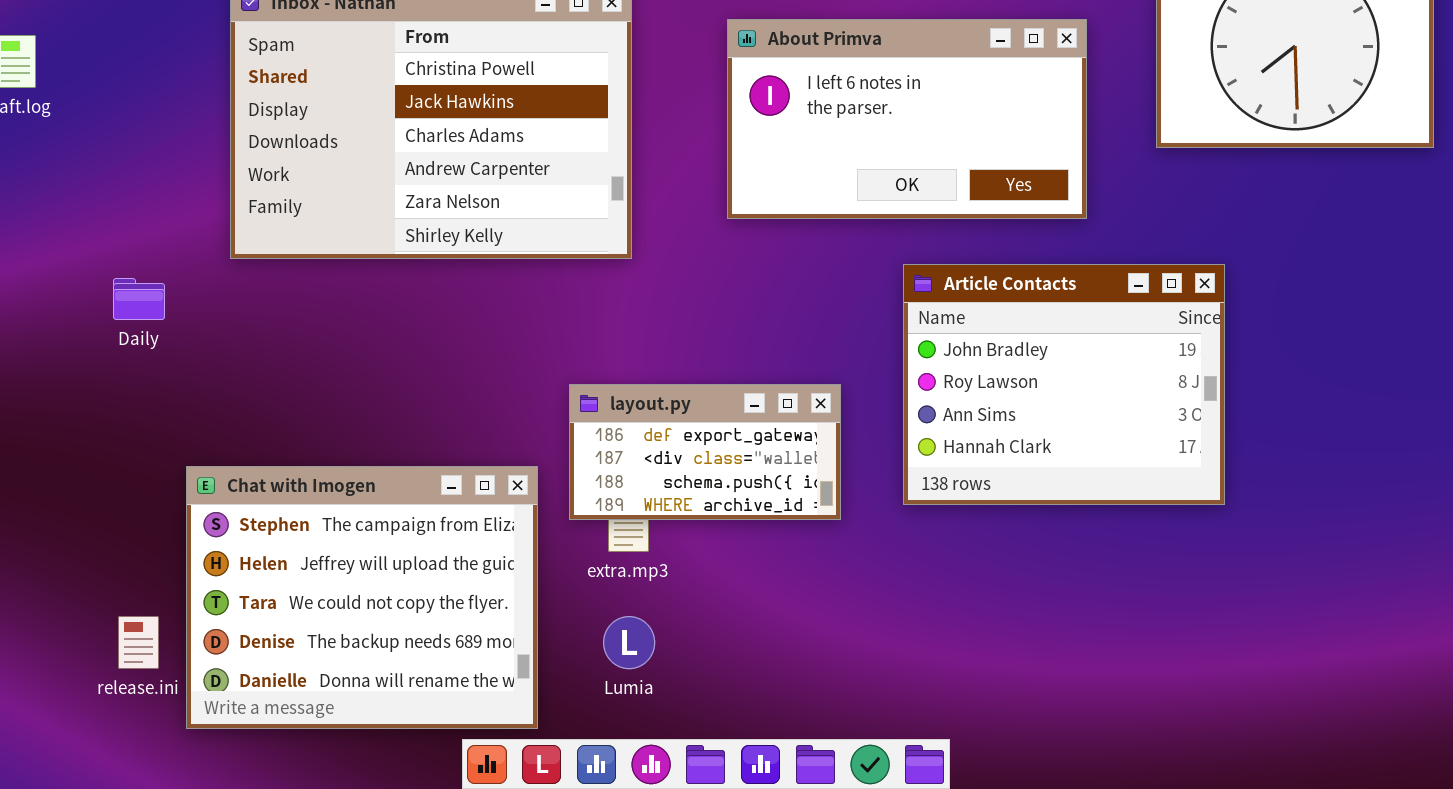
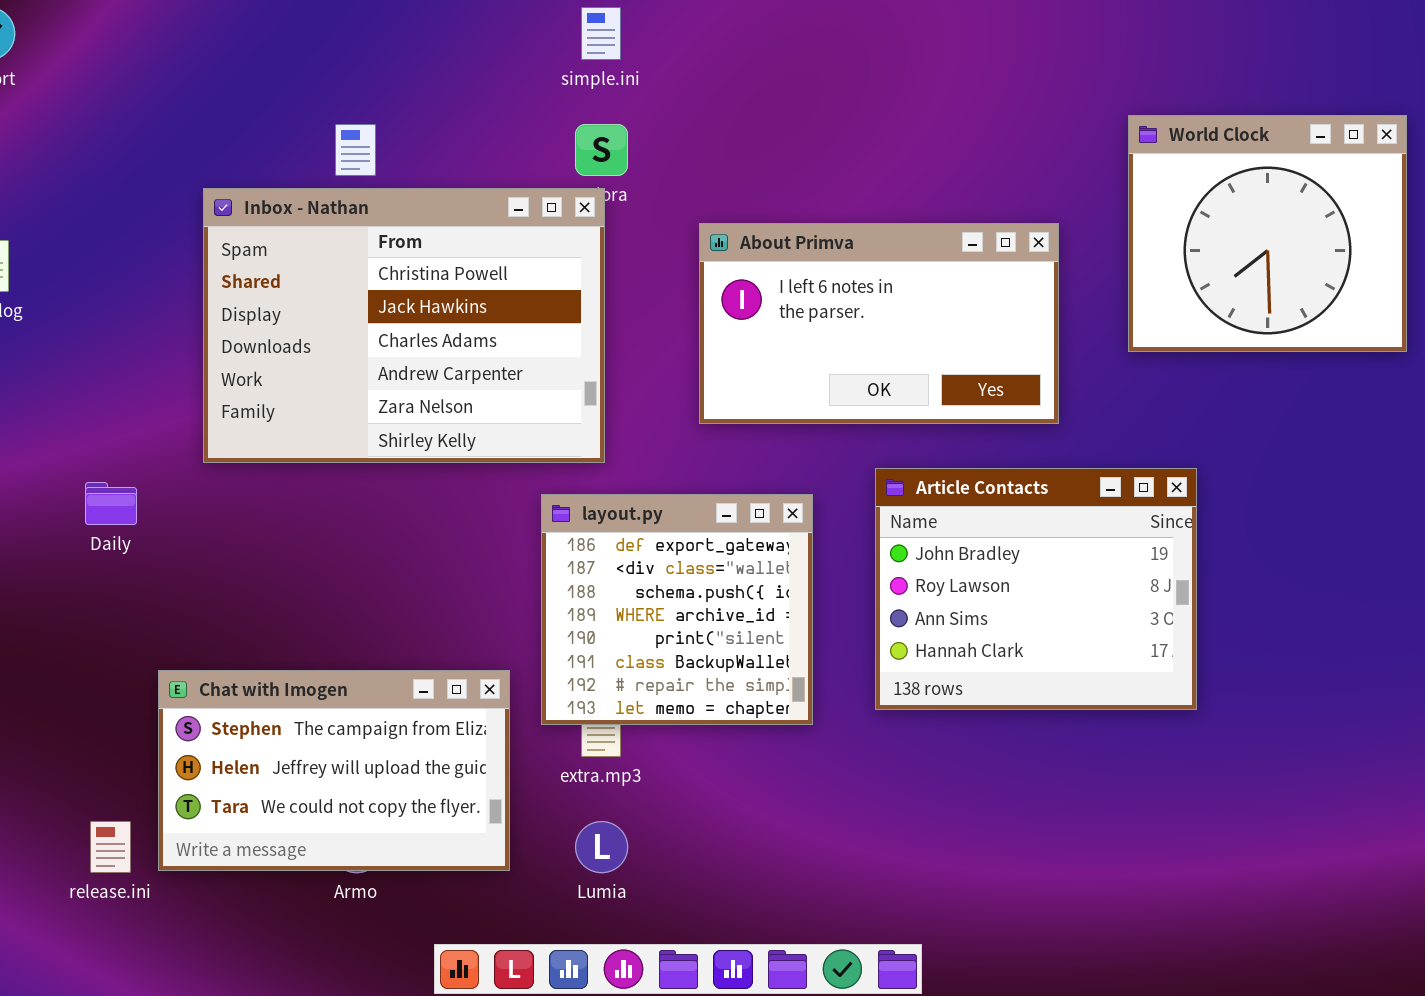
layout.py: [569,384,841,520] -> [541,494,813,725], resized
Chat with Imogen: [186,466,538,729] -> [158,670,510,871], resized

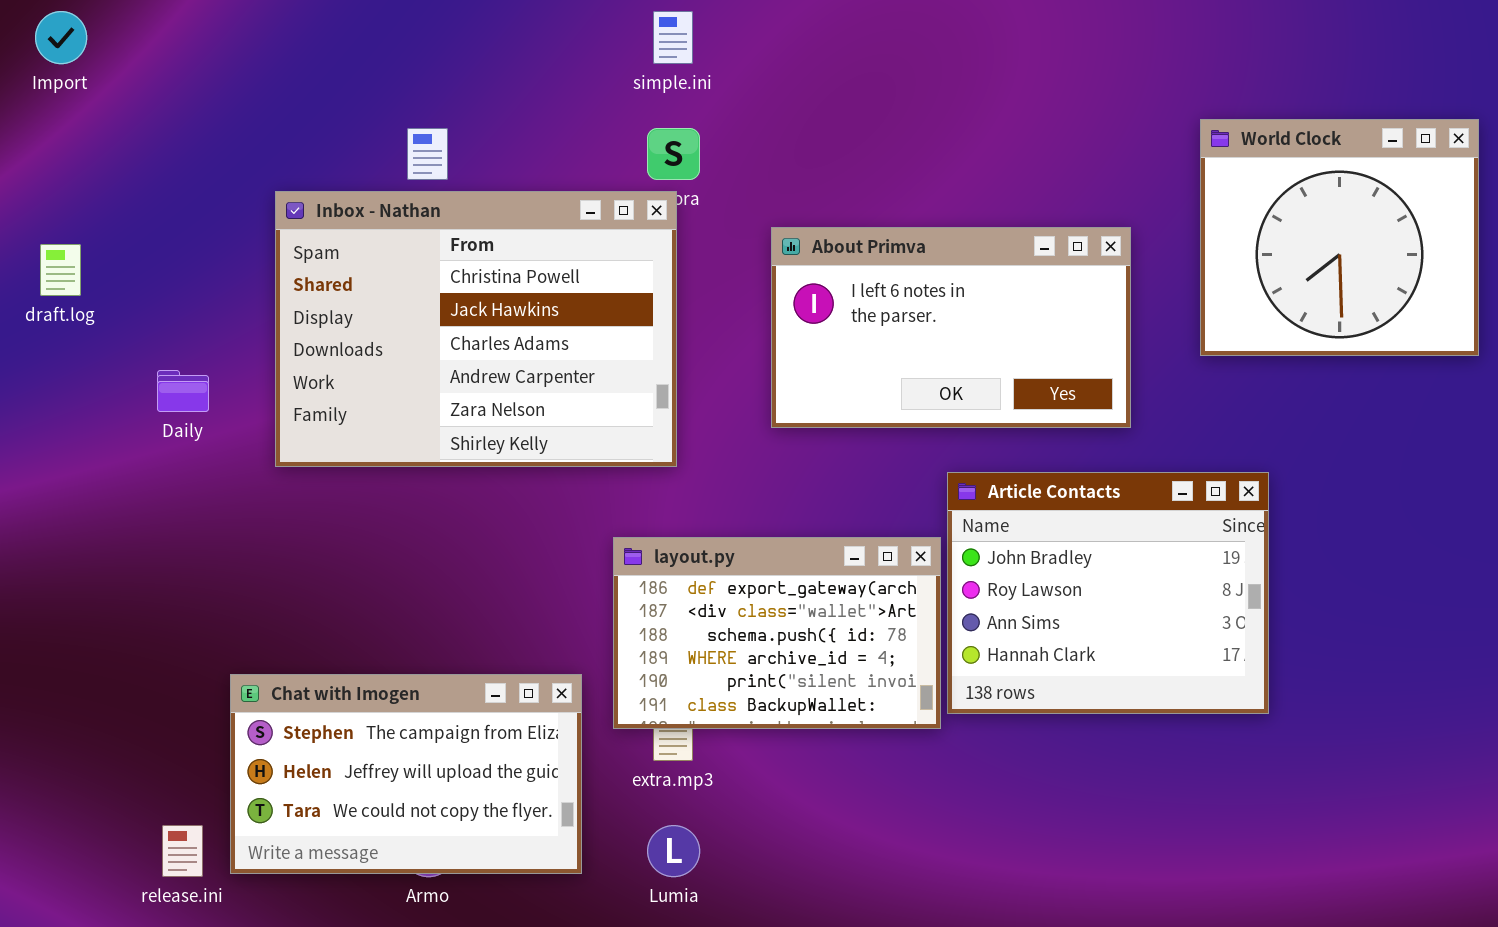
Daily: [85,482,137,525] -> [157,370,209,412], moved
layout.py: [541,494,813,725] -> [613,537,941,729], resized

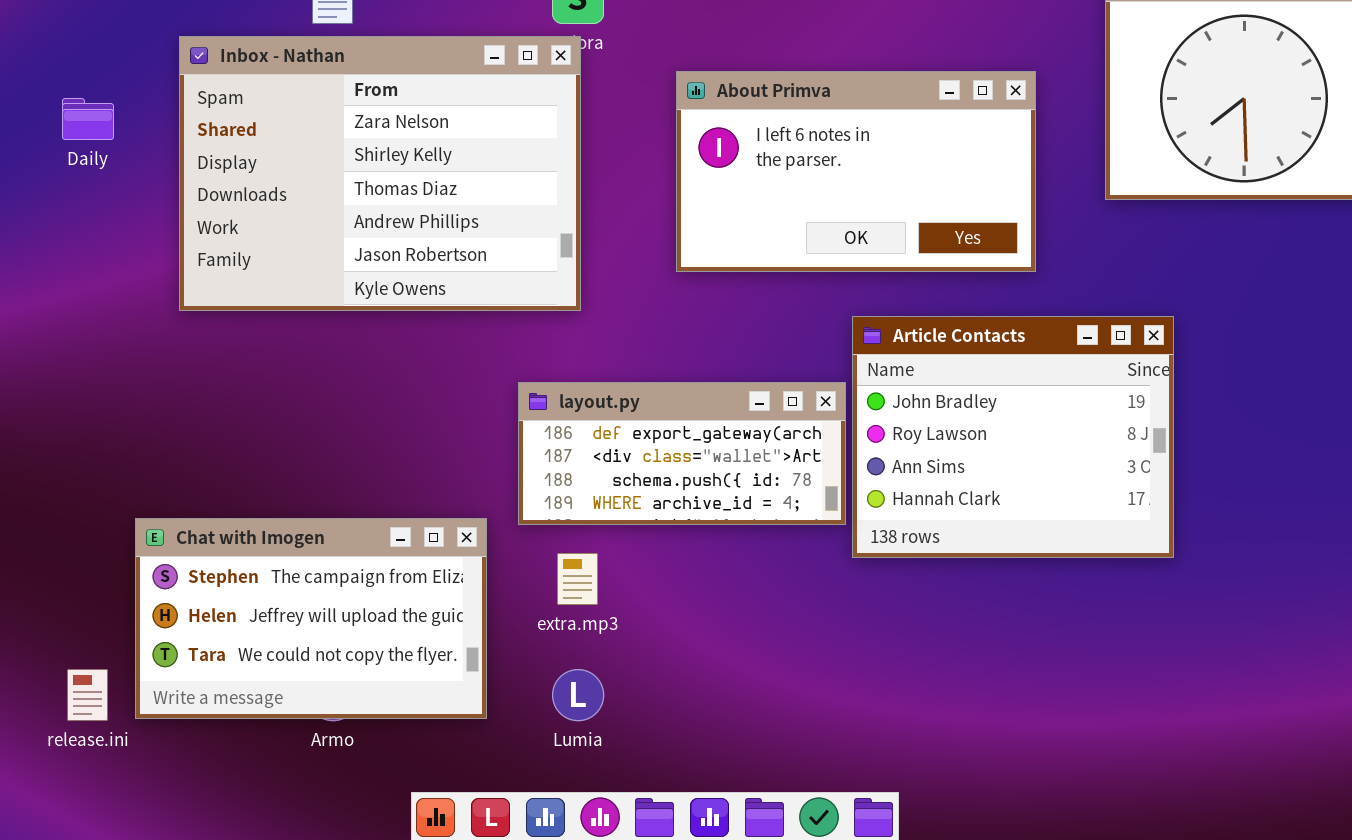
Inbox - Nathan: [275,191,677,467] -> [179,36,581,311], scrolled down 4 rows
Daily: [157,370,209,412] -> [62,98,114,140], moved
layout.py: [613,537,941,729] -> [518,382,846,525], resized

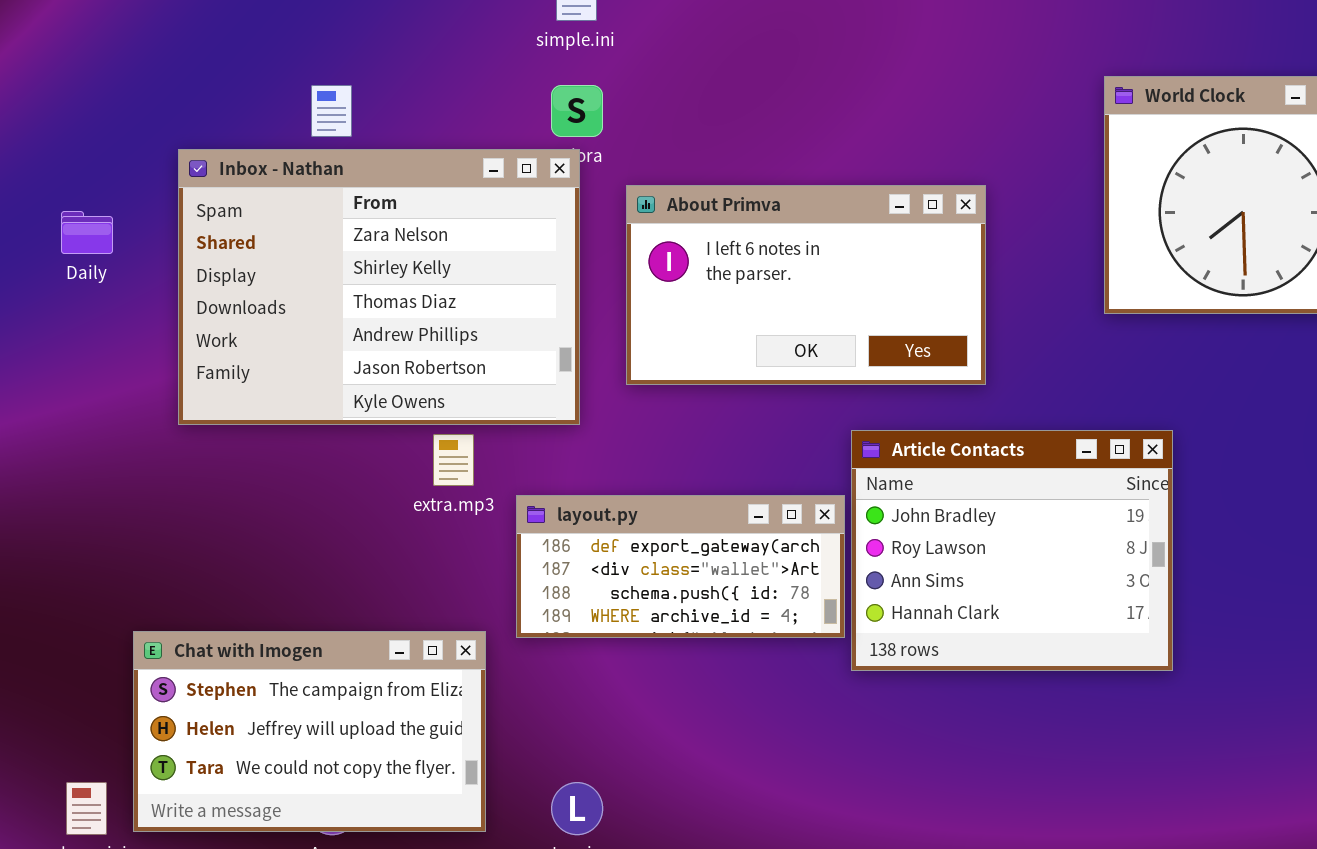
About Primva: [676,71,1036,272] -> [626,185,986,385], moved
extra.mp3: [557,553,598,605] -> [433,434,474,486], moved

